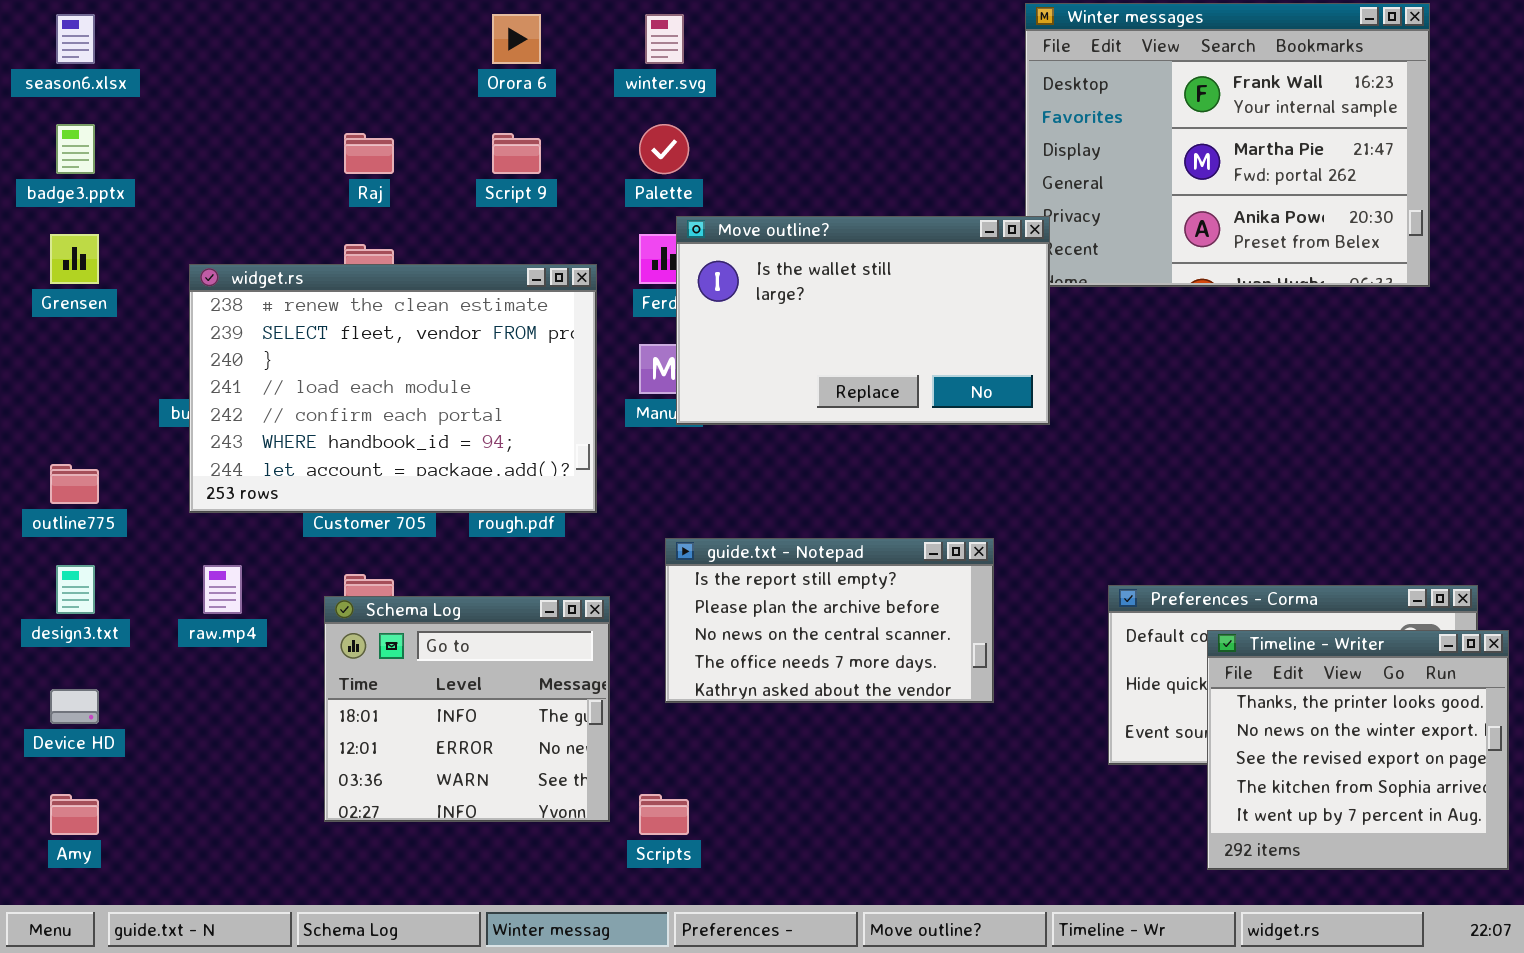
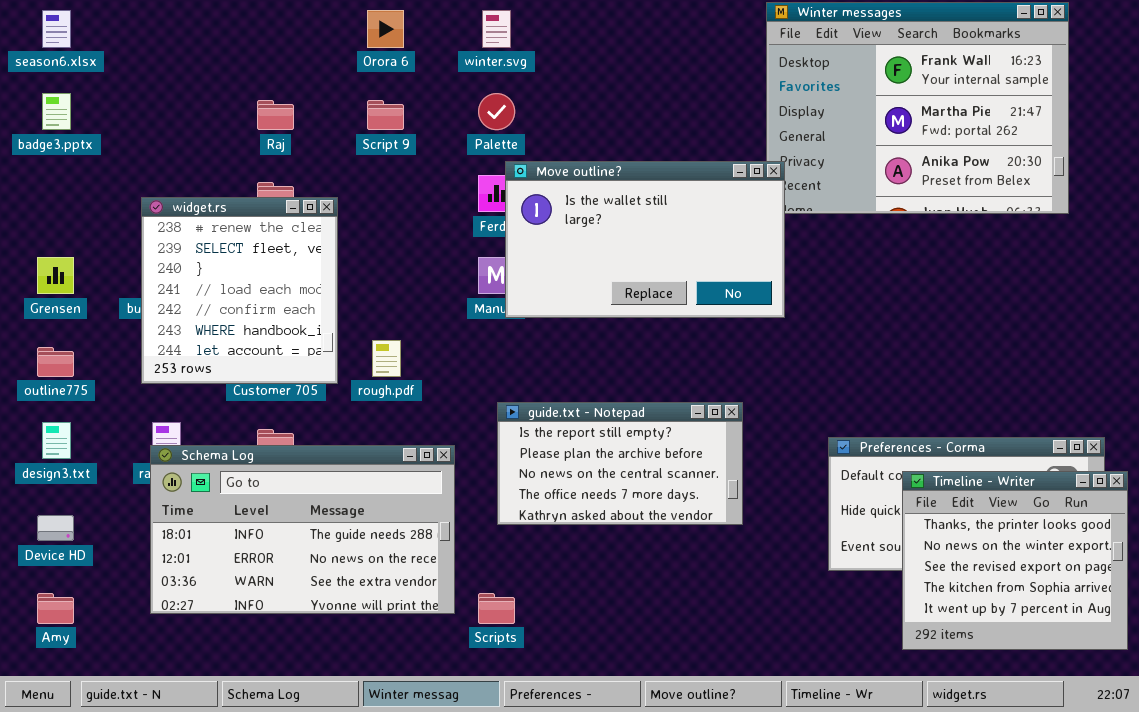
Grensen: [50,234,99,284] -> [37,257,74,294], moved
widget.rs: [189,264,597,513] -> [141,197,338,384], resized
Schema Log: [324,596,610,822] -> [150,445,455,614], resized

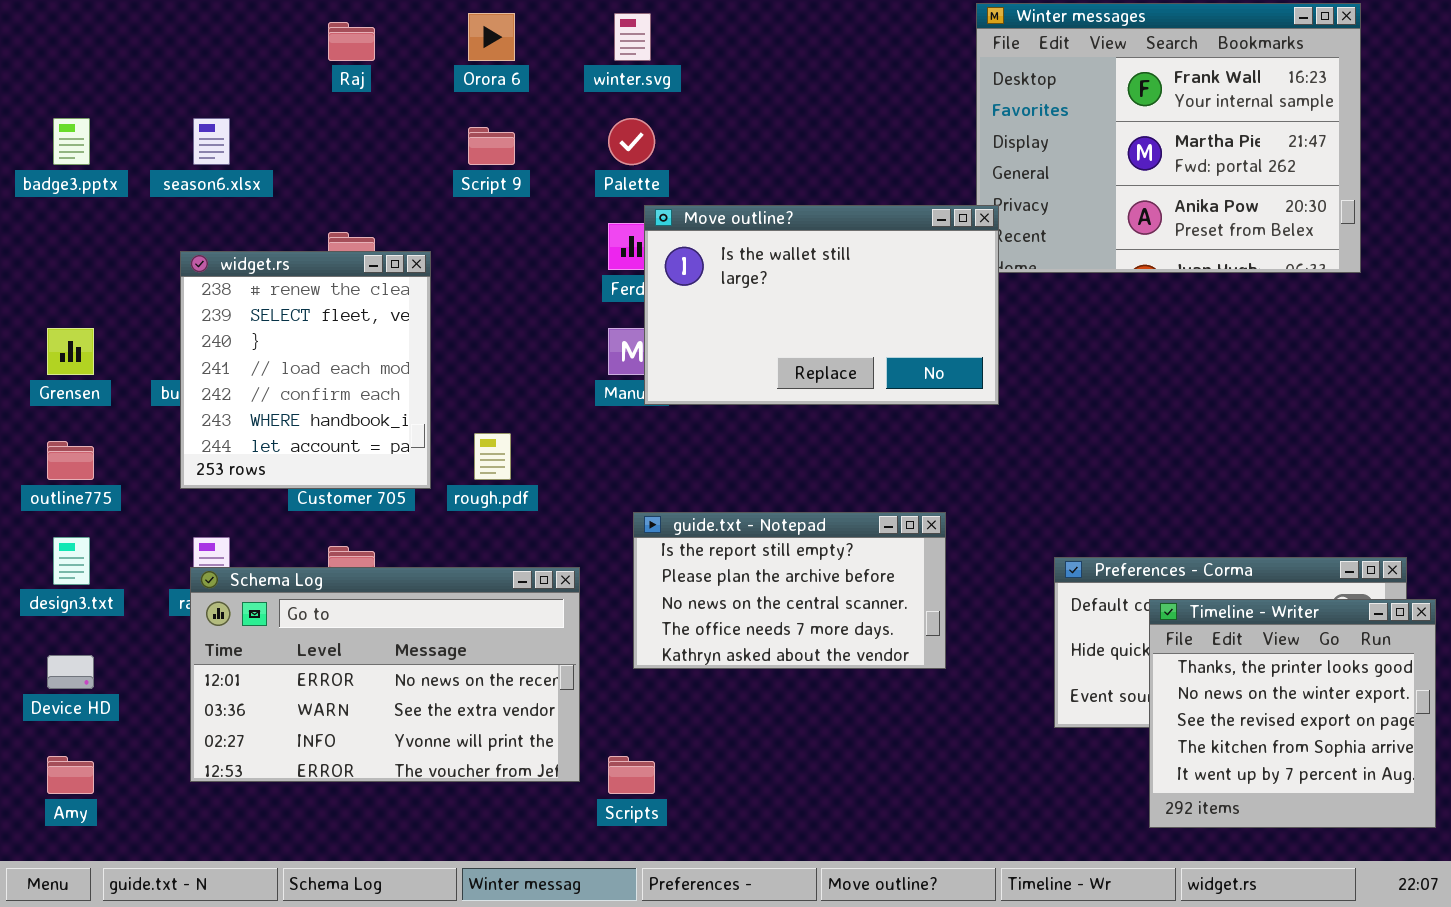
season6.xlsx: [42,10,71,48] -> [193,118,230,165], moved
Raj: [257,100,294,130] -> [328,22,375,61], moved
Schema Log: [150,445,455,614] -> [190,567,580,782], scrolled down 1 row

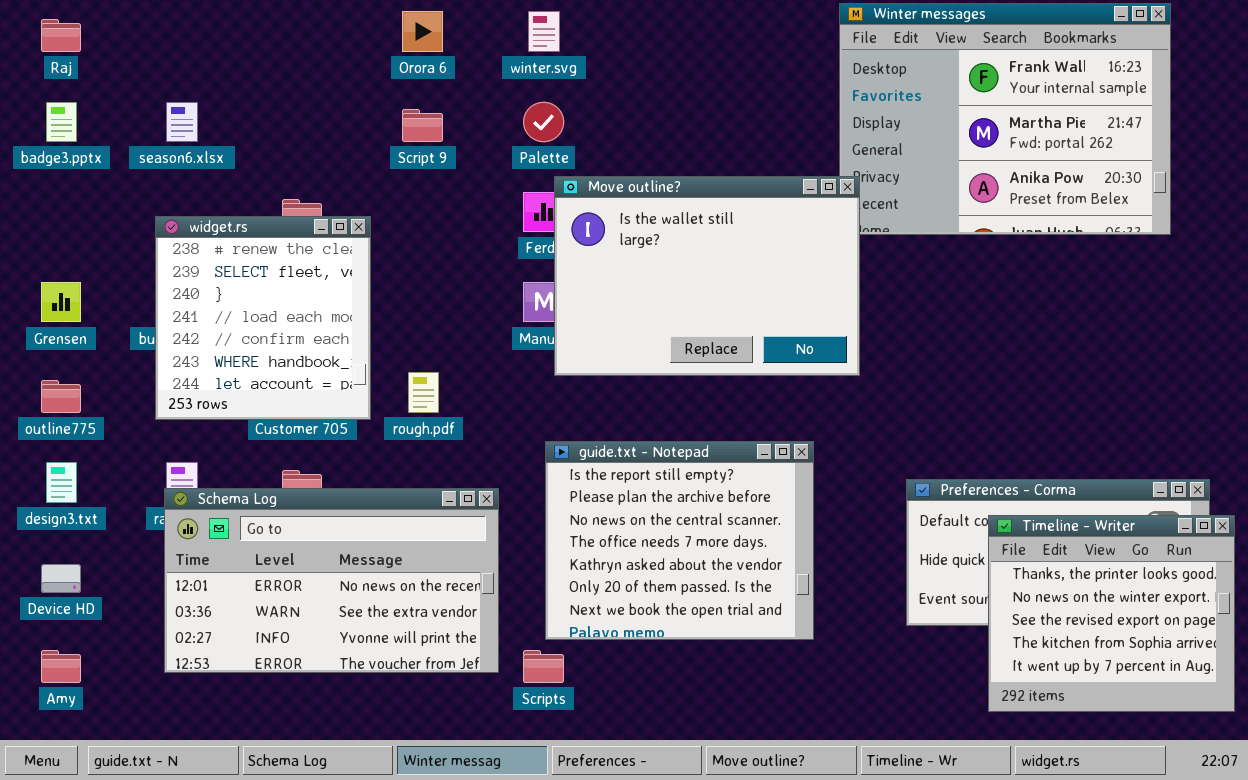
Raj: [328,22,375,61] -> [41,19,81,52], moved
Move outline?: [644,205,999,405] -> [554,176,860,376], resized
guide.txt - Notepad: [633,512,946,669] -> [545,441,814,640], resized

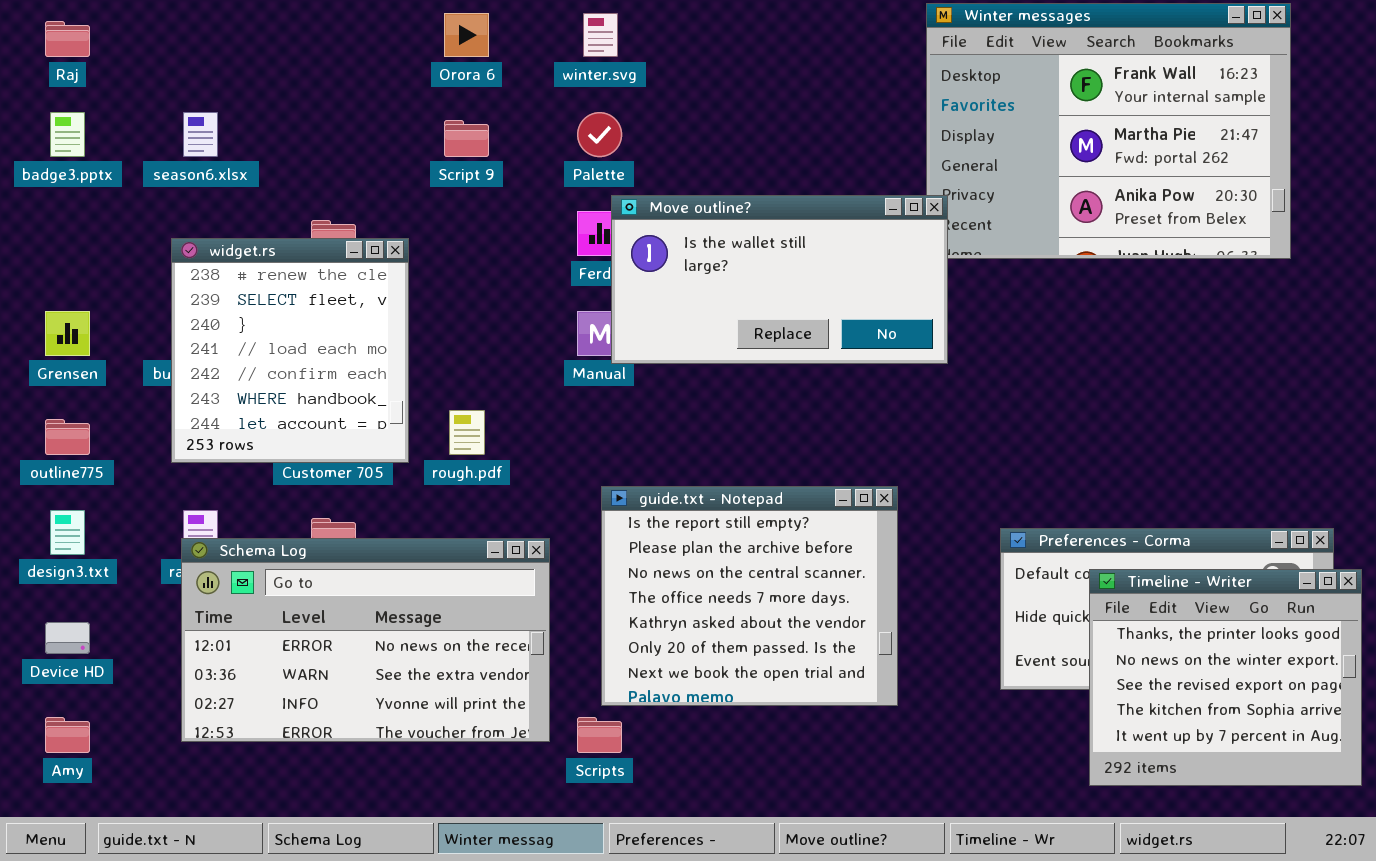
Move outline?: [554,176,860,376] -> [611,195,948,364], resized

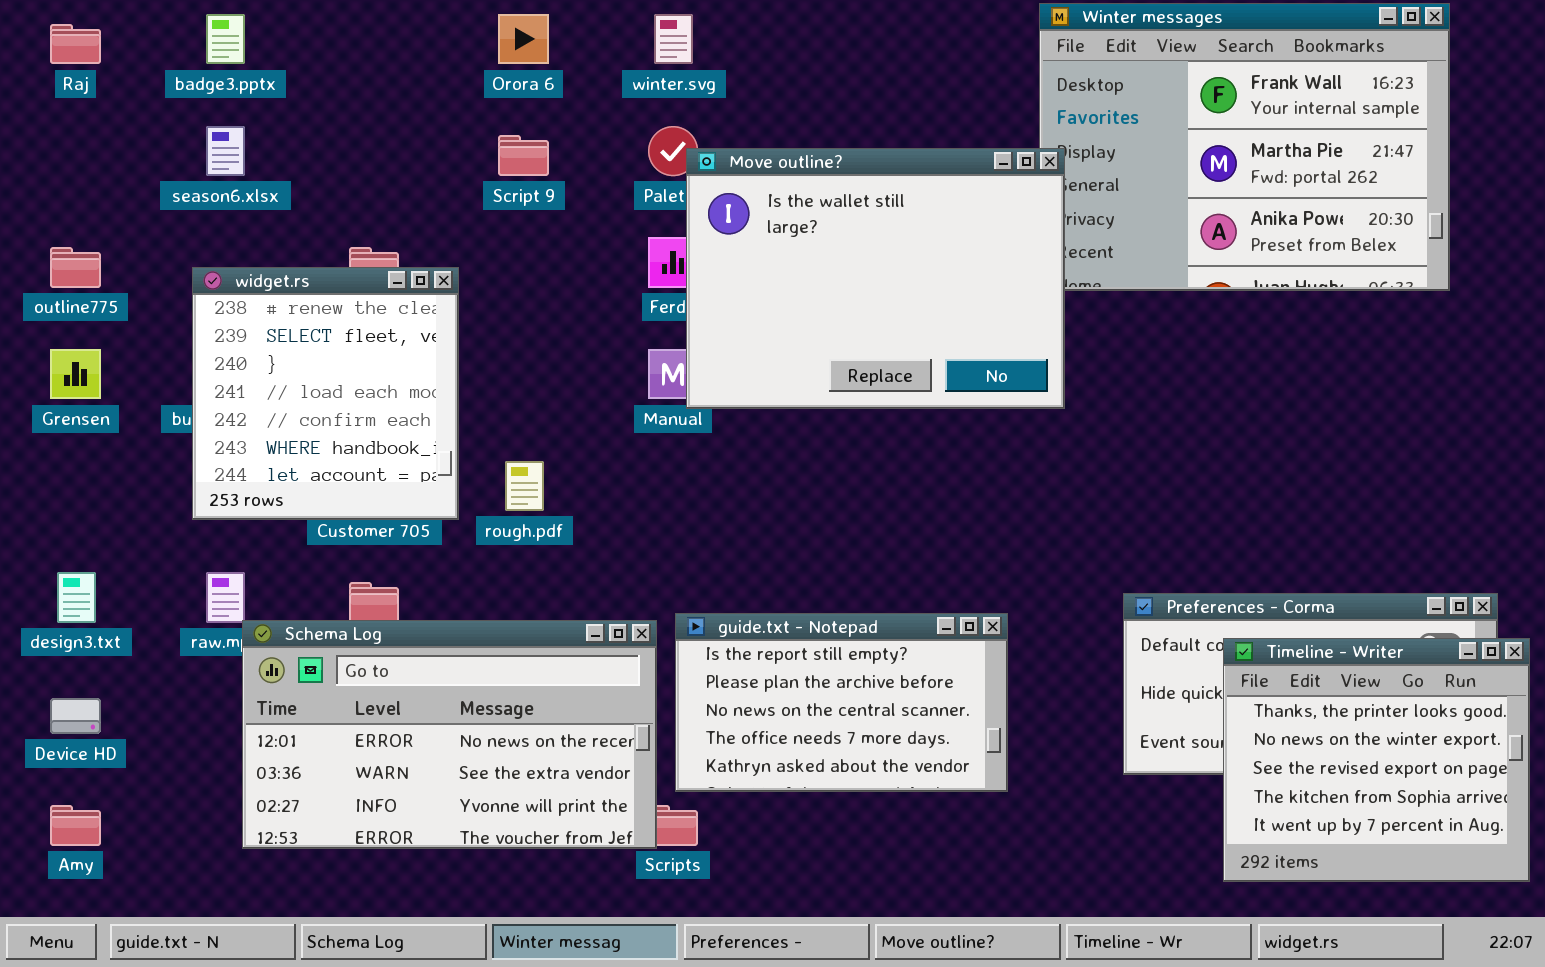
badge3.pptx: [50,112,85,157] -> [206,14,245,64], moved
Move outline?: [611,195,948,364] -> [686,148,1065,409], resized
outline775: [45,419,90,455] -> [50,247,101,288], moved
guide.txt - Notepad: [601,486,898,706] -> [675,613,1008,792], resized
Schema Log: [181,538,550,742] -> [242,620,657,849], moved

